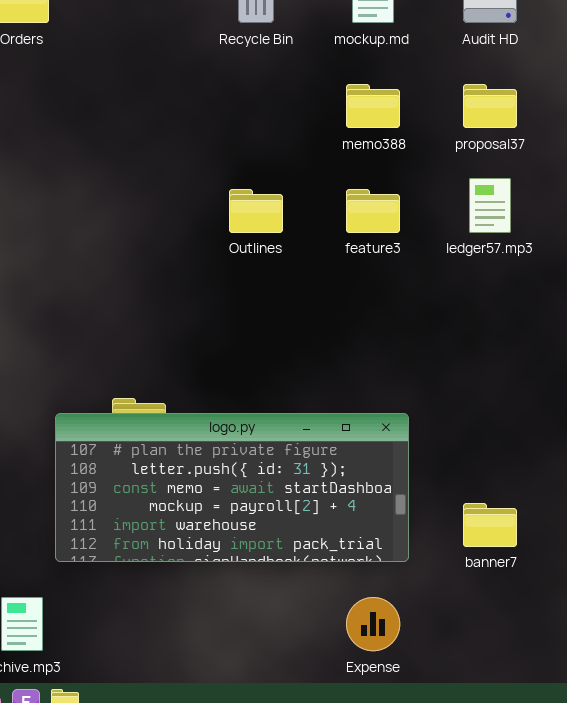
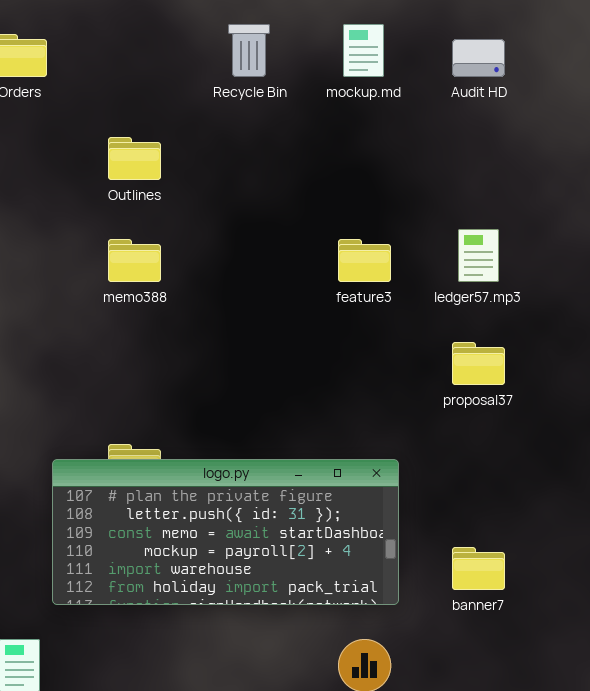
memo388: [346,84,400,128] -> [108,239,161,282], moved
proposal37: [463,84,517,128] -> [452,342,505,385], moved
Outlines: [229,189,283,233] -> [108,137,161,180], moved

